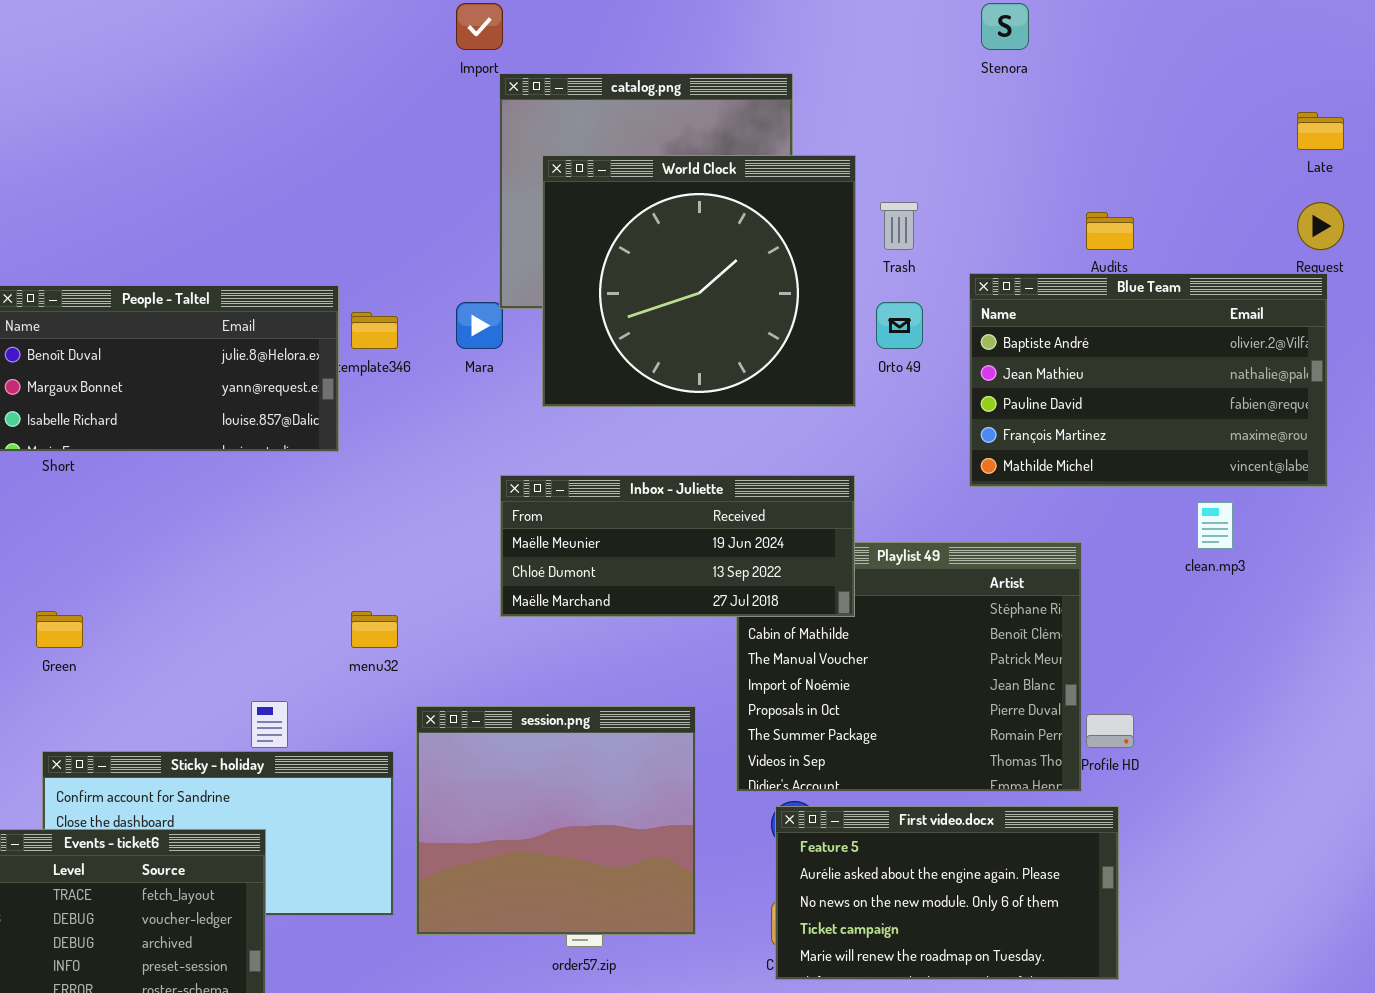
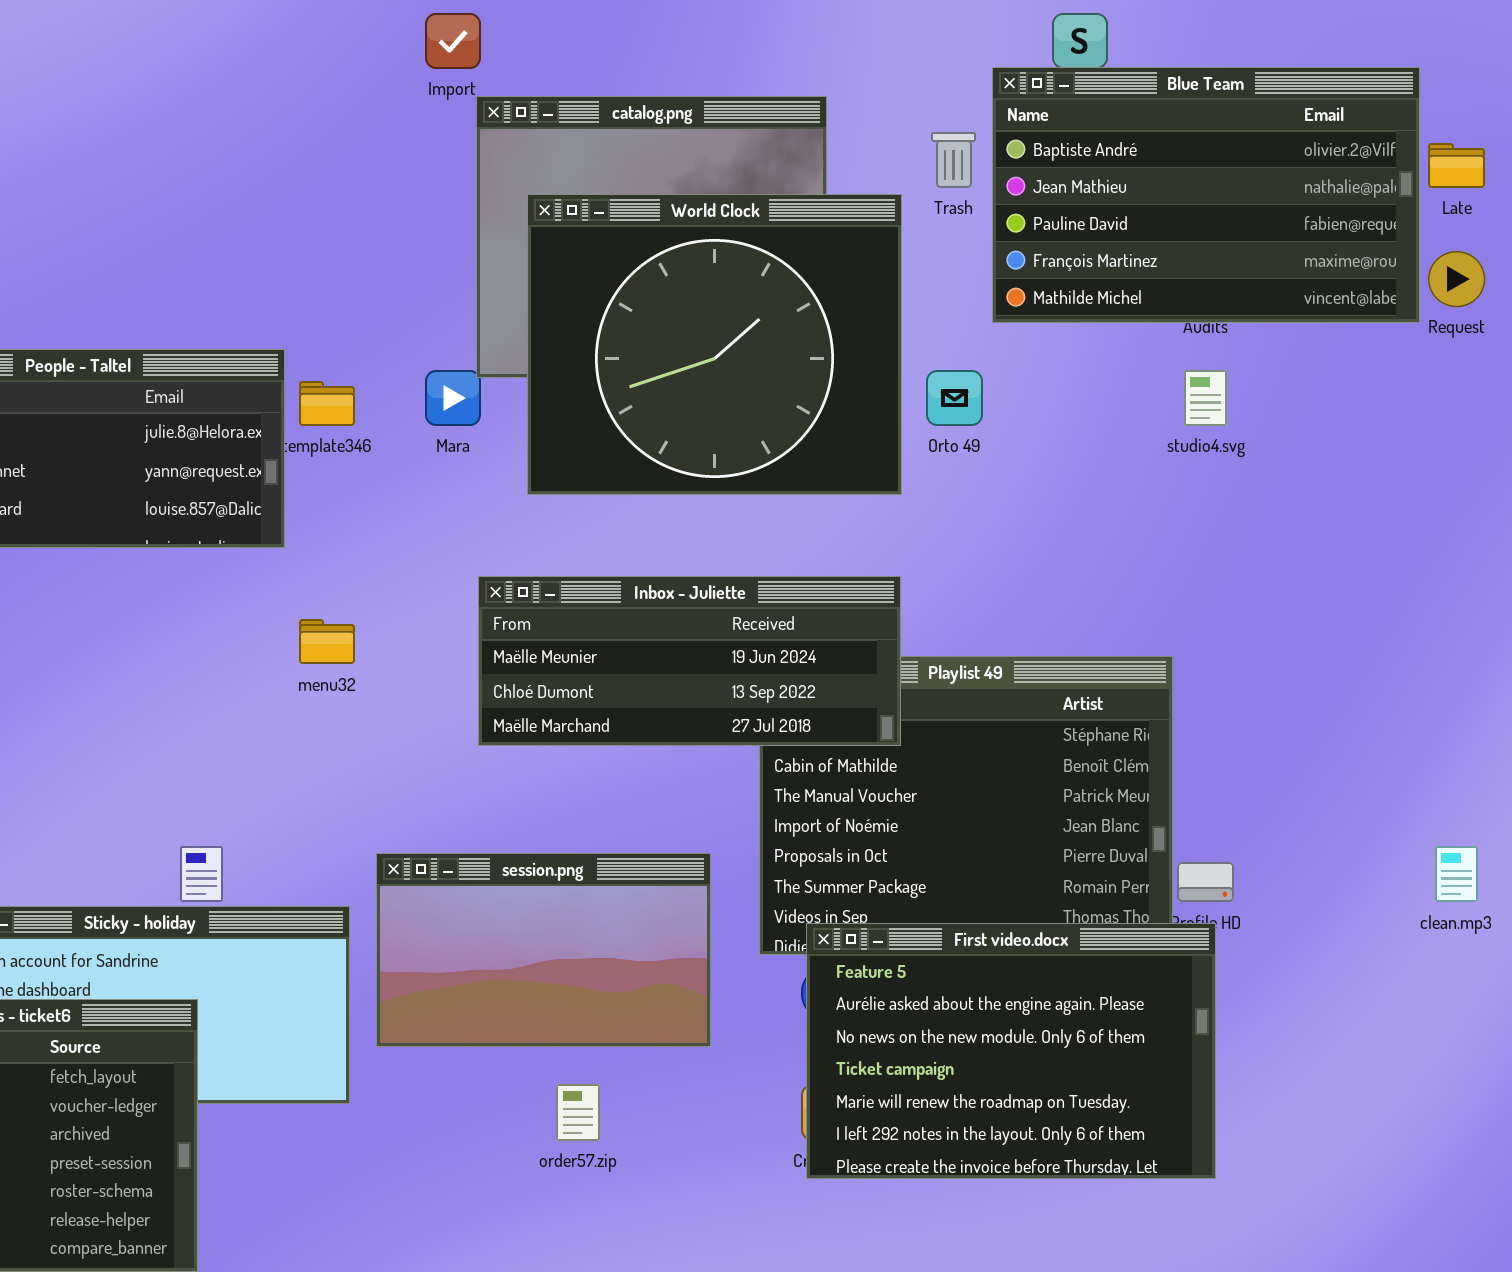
Trash: [880,202,918,250] -> [931,132,976,188], moved
Blue Team: [969,273,1328,487] -> [992,67,1420,323], moved
clean.mp3: [1197,502,1233,549] -> [1435,846,1478,902], moved
menu32: [351,611,398,648] -> [299,619,355,664], moved
session.png: [416,706,696,935] -> [376,853,711,1047], resized
First video.docx: [775,806,1119,980] -> [806,923,1216,1179], resized

